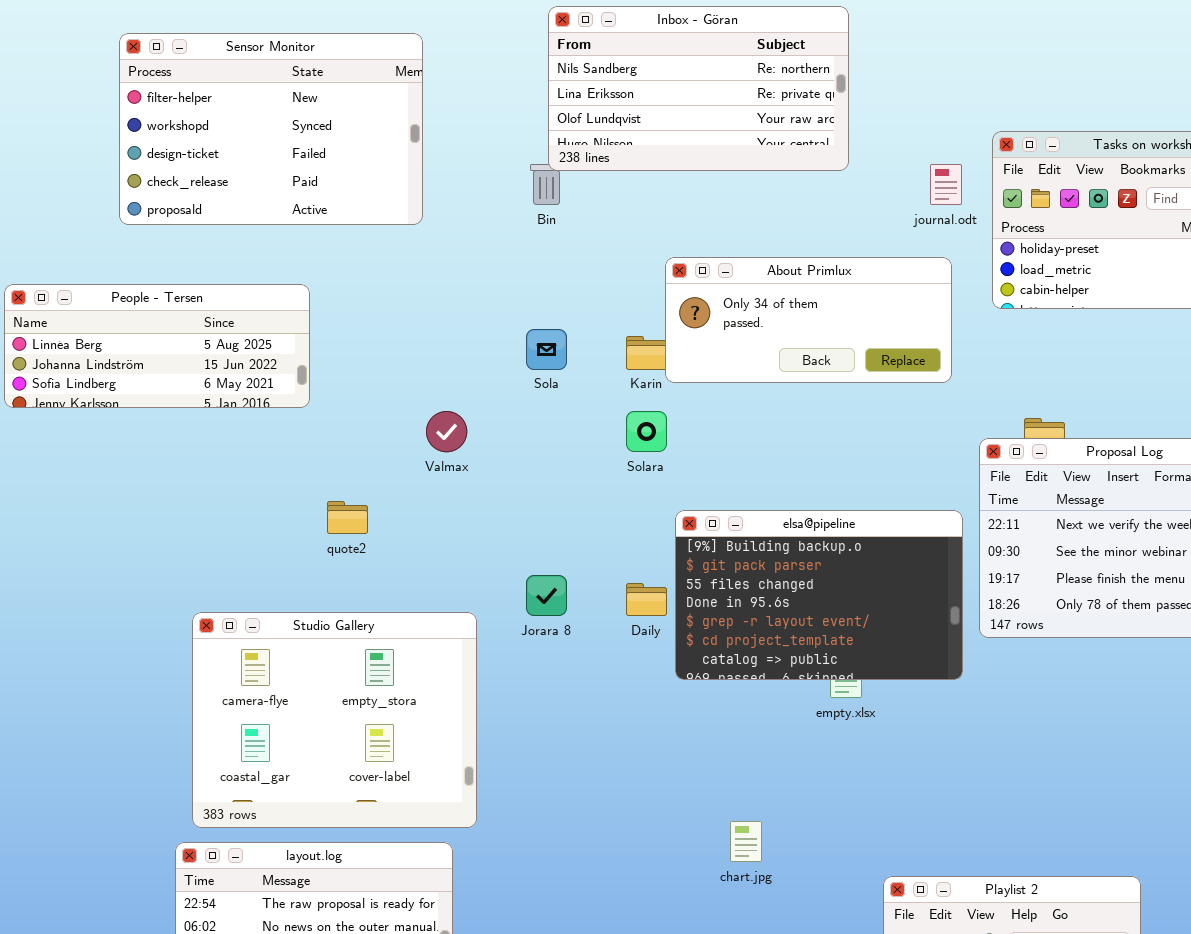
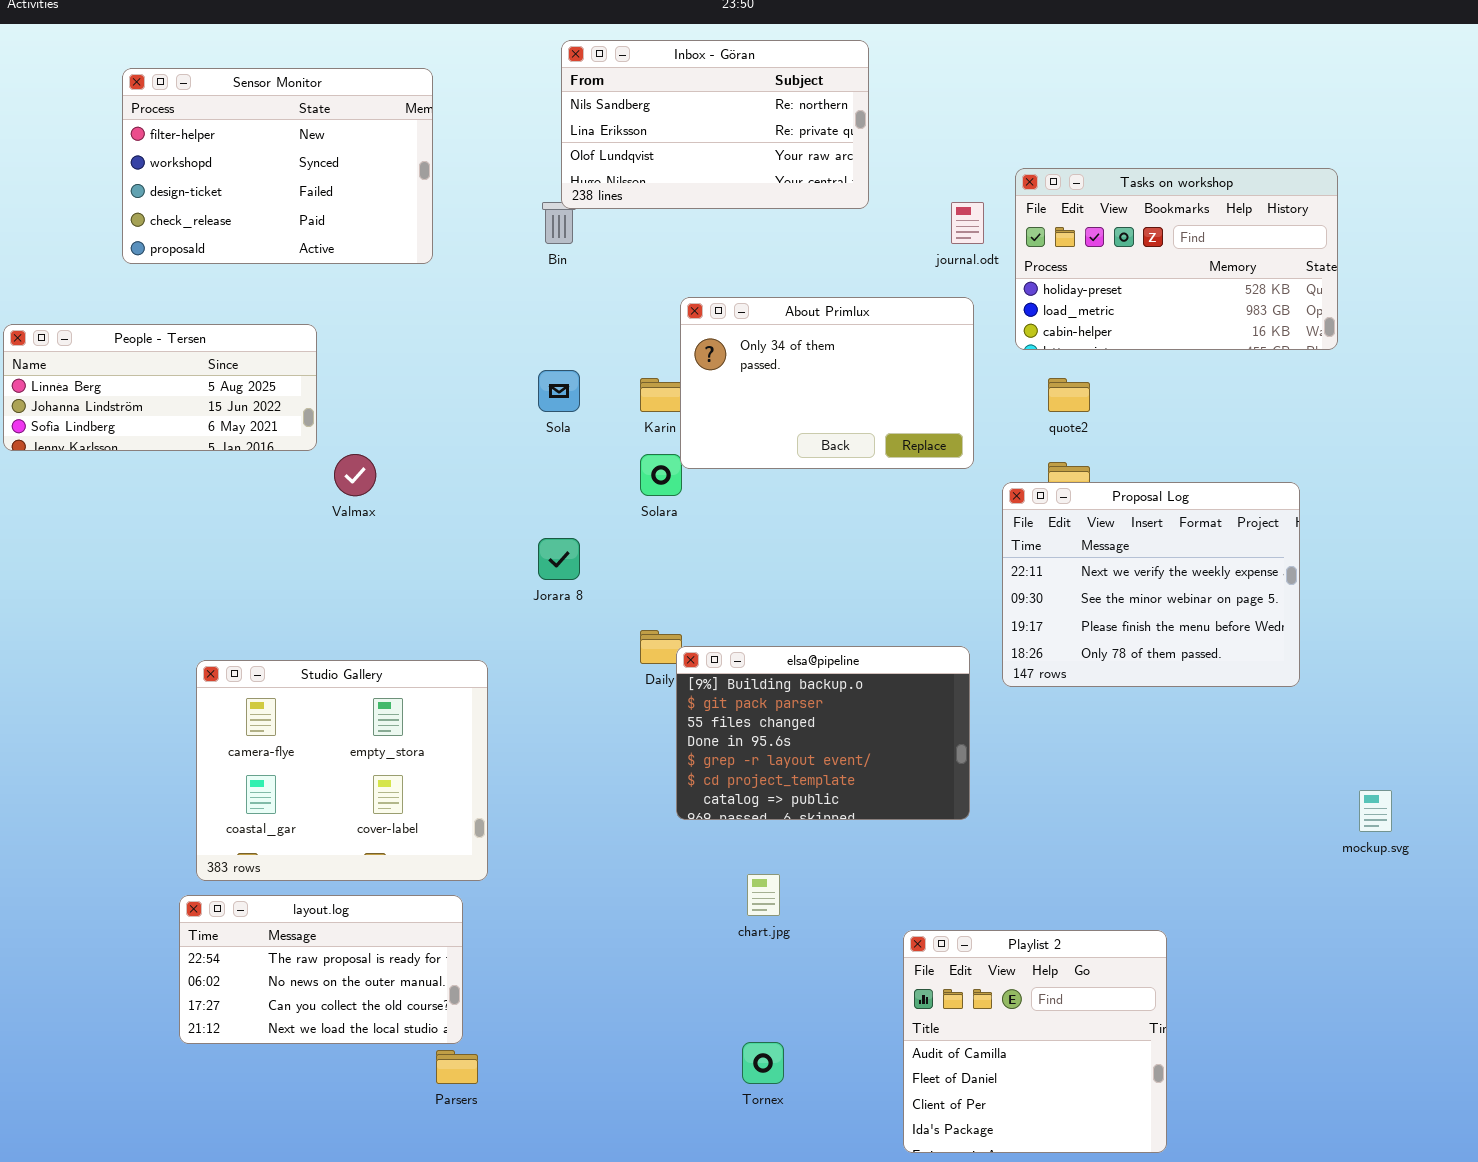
About Primlux: [665,257,952,383] -> [680,297,974,469], resized
Valmax: [426,411,467,452] -> [334,454,376,496], moved
quote2: [327,501,368,534] -> [1048,378,1090,412], moved
elsa@pipeline: [675,510,963,680] -> [676,646,970,820], moved
Jorara 8: [526,575,567,616] -> [538,538,580,580], moved

